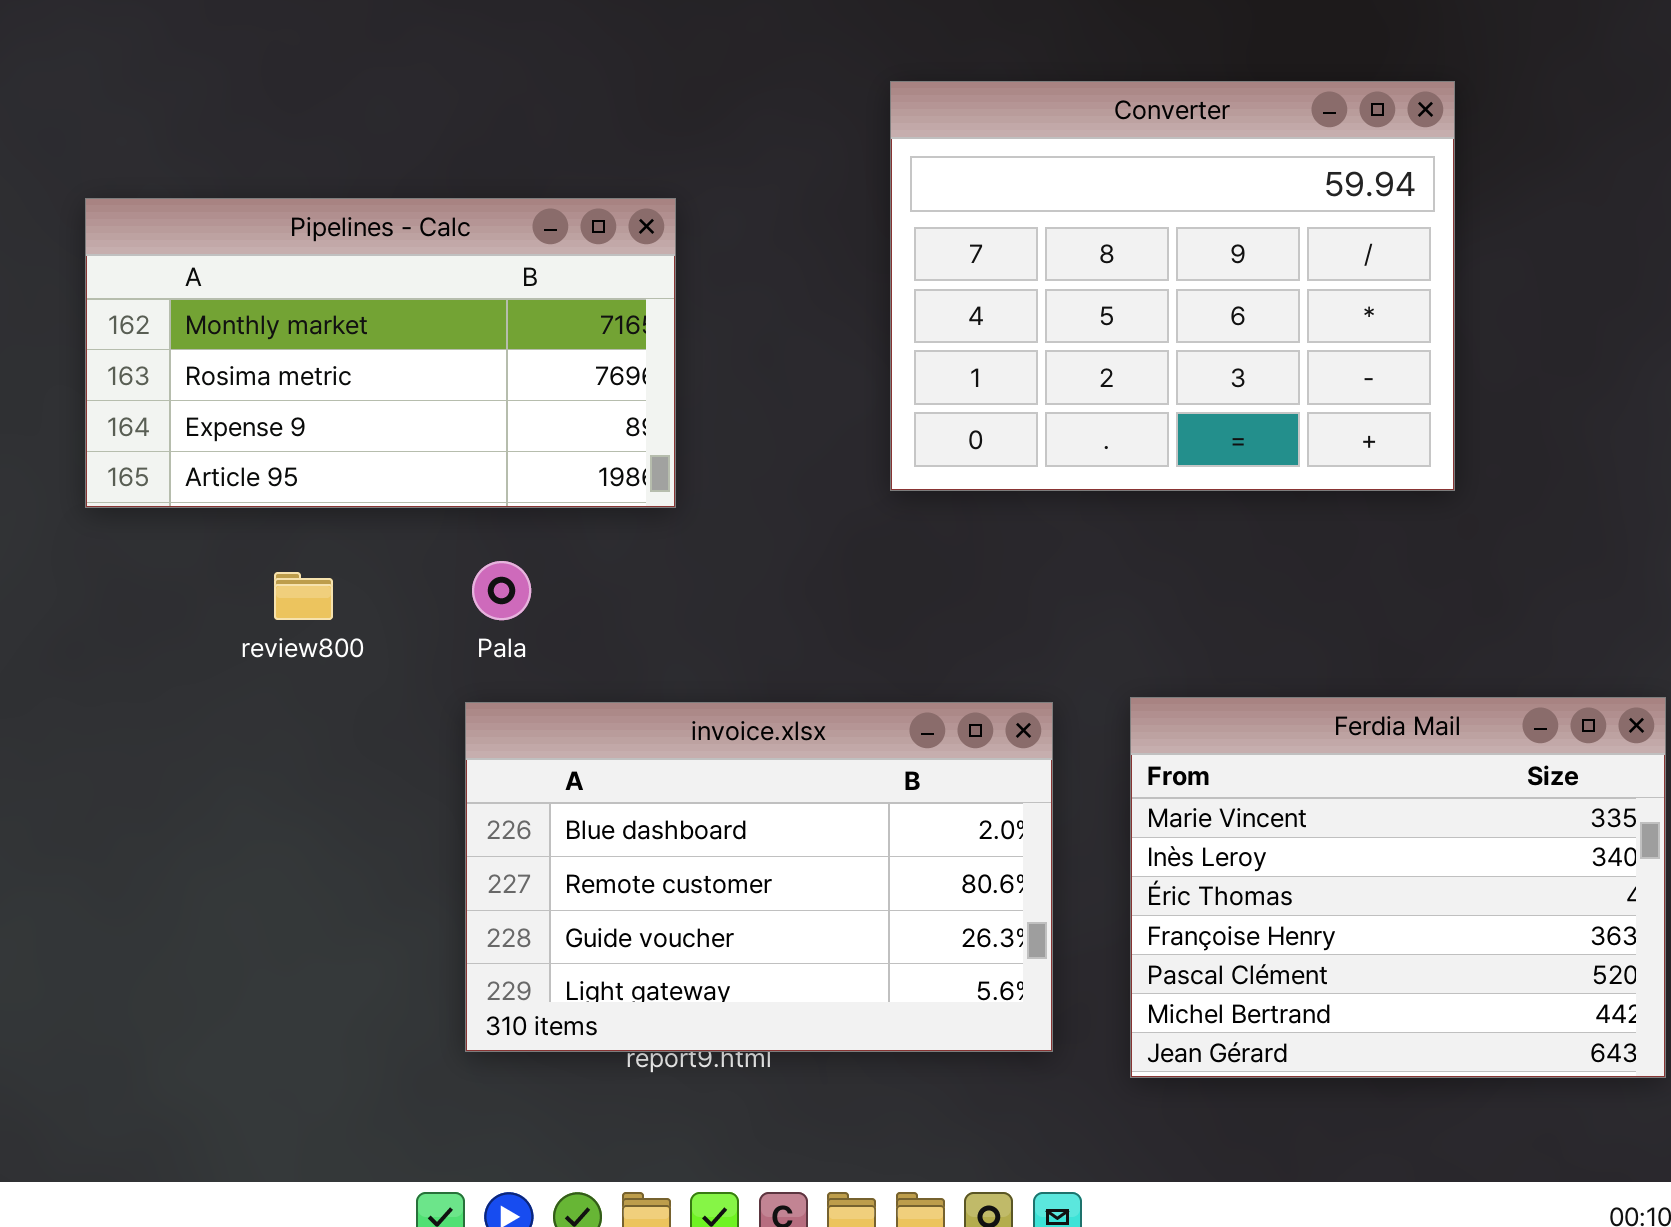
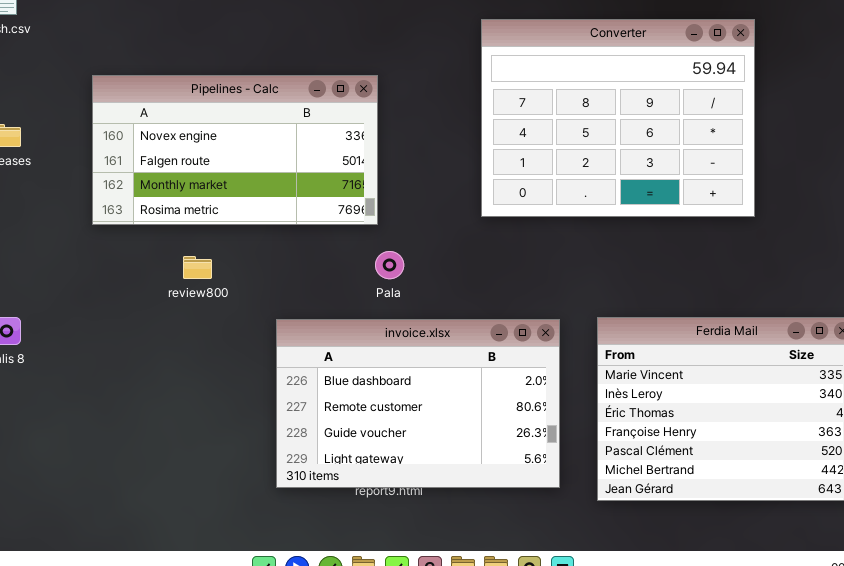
Pipelines - Calc: [85,198,676,508] -> [92,75,378,225], scrolled up 2 rows
Pala: [472,561,531,620] -> [375,251,404,279], moved

